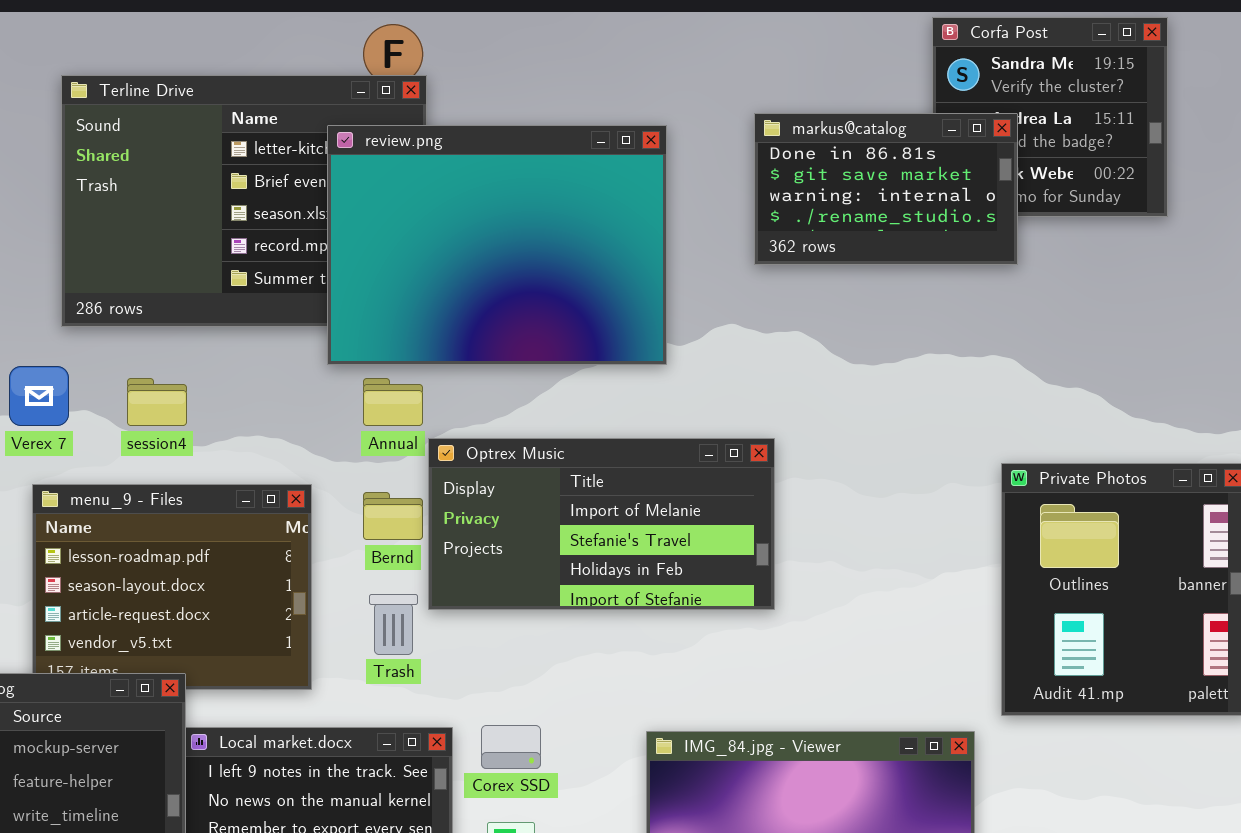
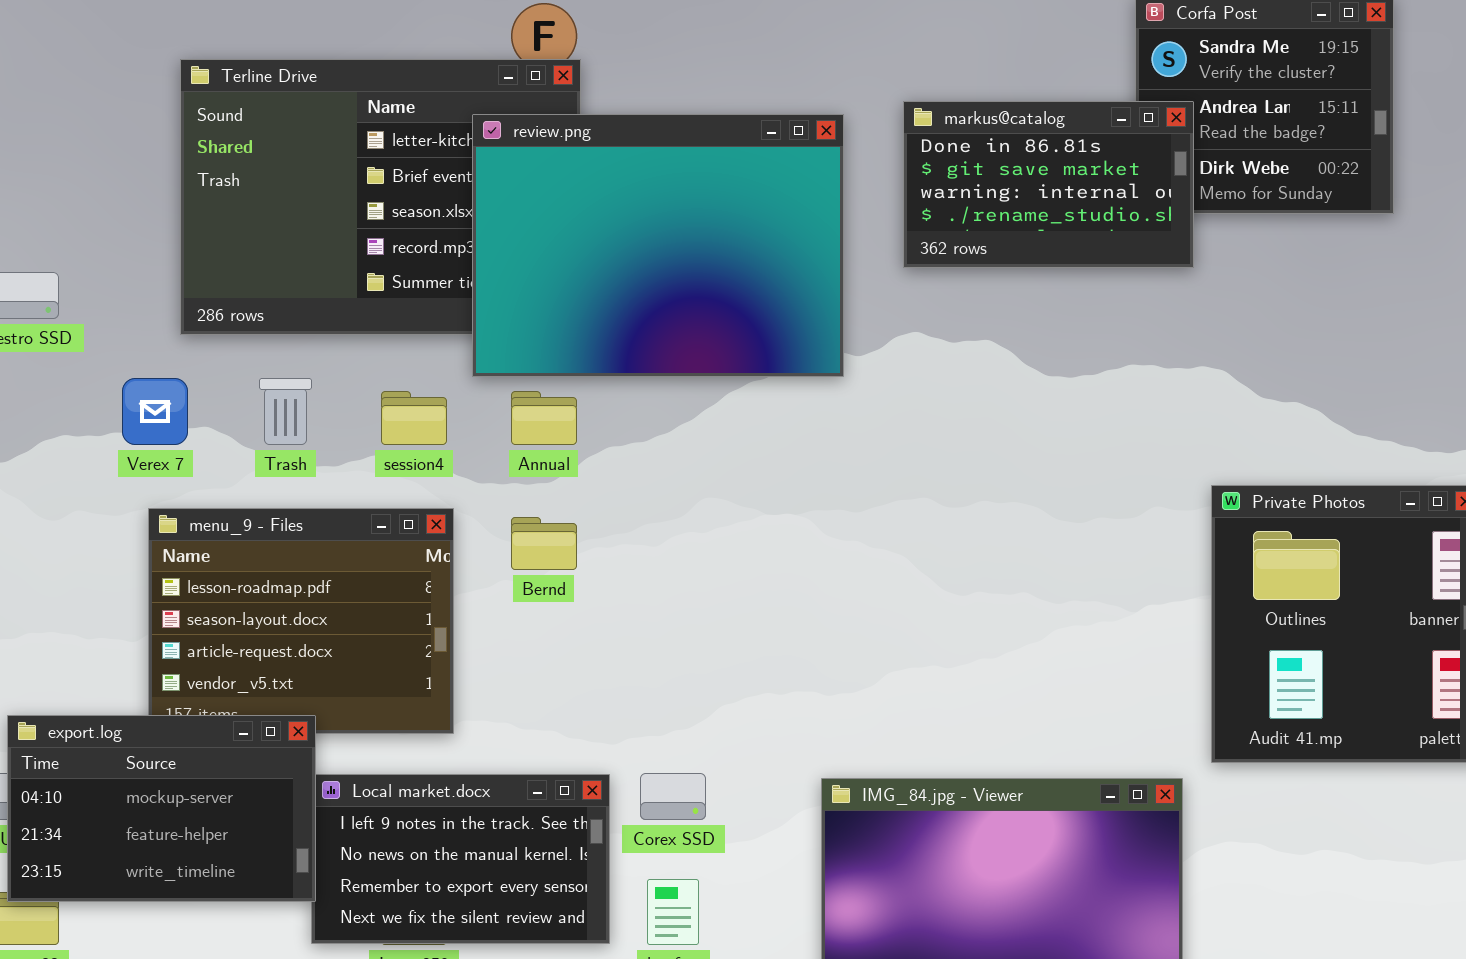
markus@catalog: [754,113,1018,265] -> [903,101,1194,268], moved
session4: [127,378,187,426] -> [381,391,447,445], moved
Optrex Music: [428,438,775,610] -> none, closed
Trash: [369,594,418,655] -> [259,378,312,445], moved

